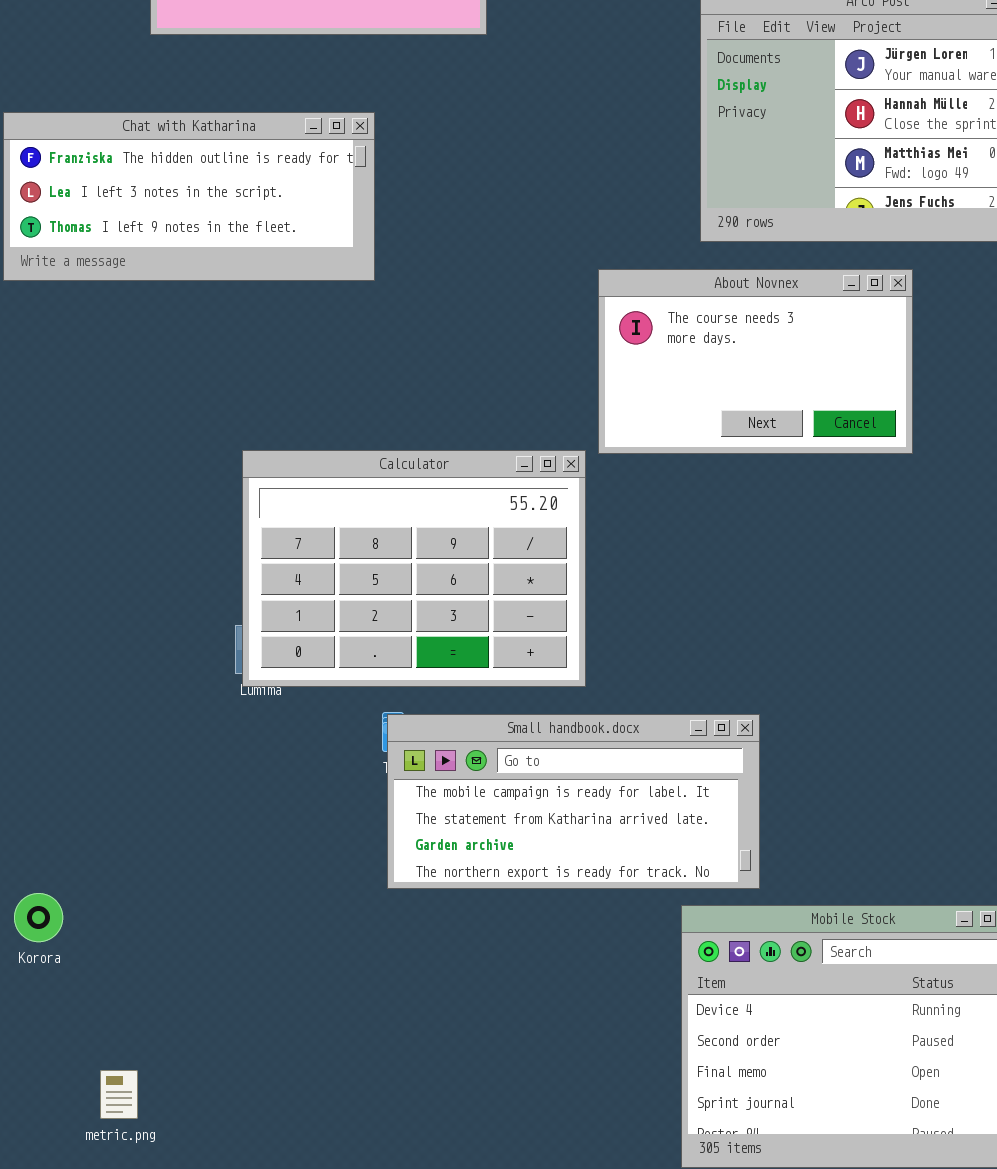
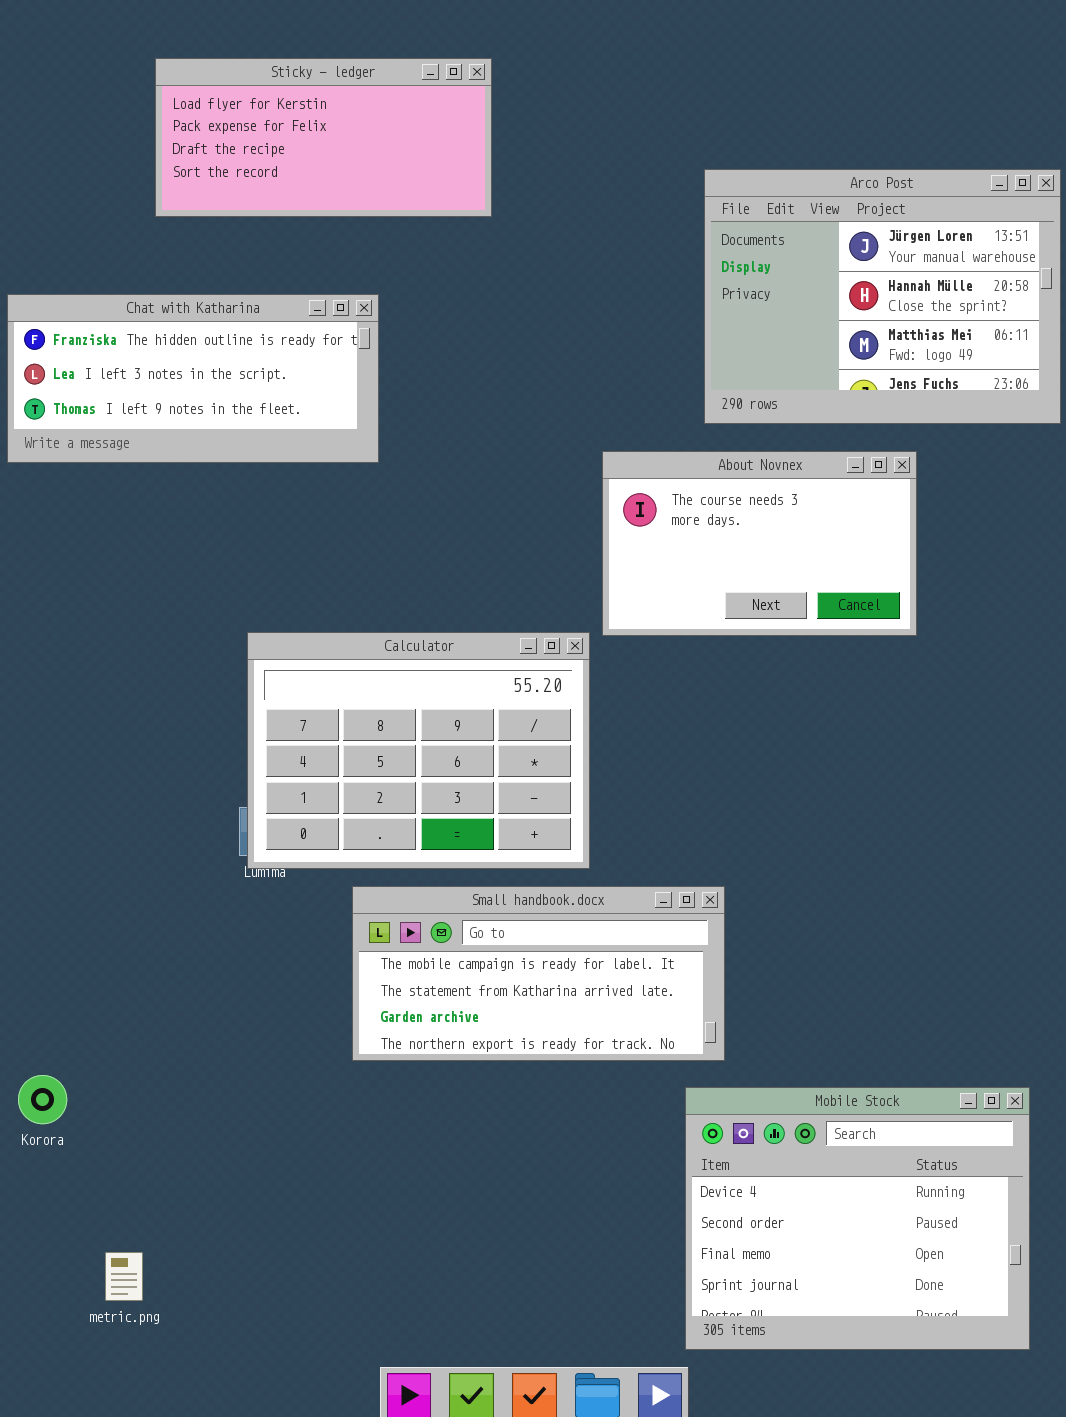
Small handbook.docx: [387,714,760,889] -> [352,886,725,1061], moved

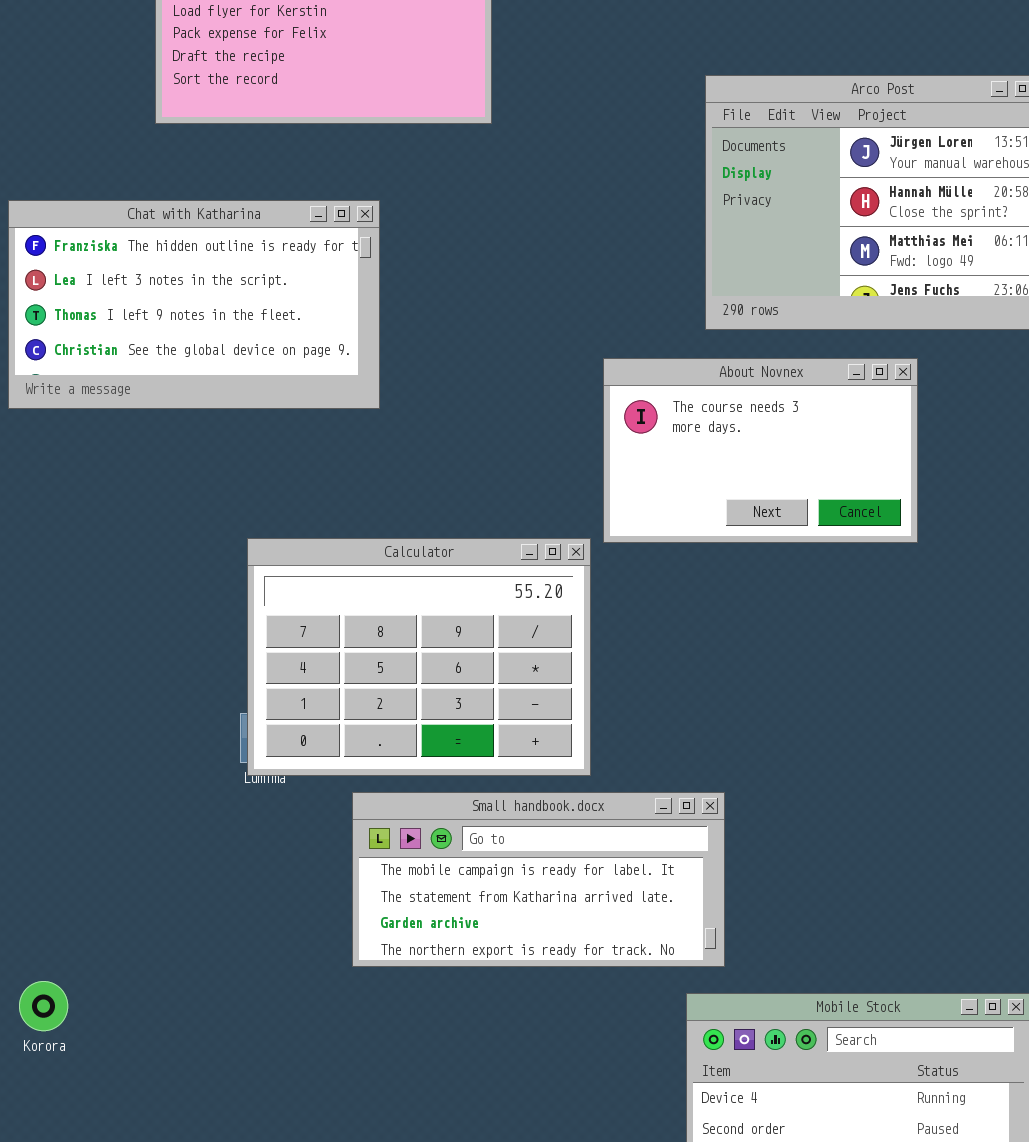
Chat with Katharina: [7,294,379,463] -> [8,200,380,409], resized

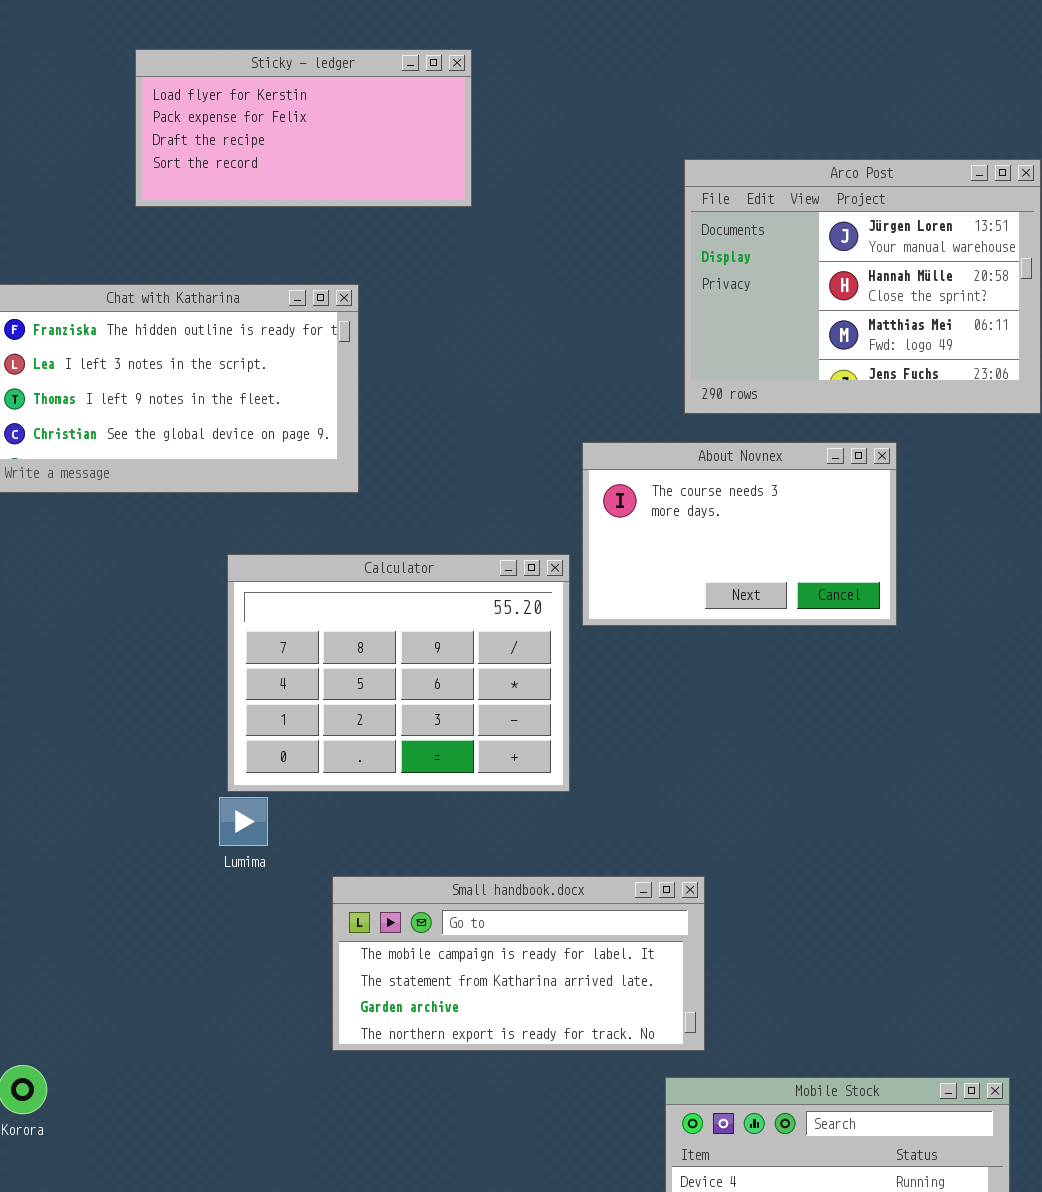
Calculator: [247,538,591,776] -> [227,554,570,792], moved

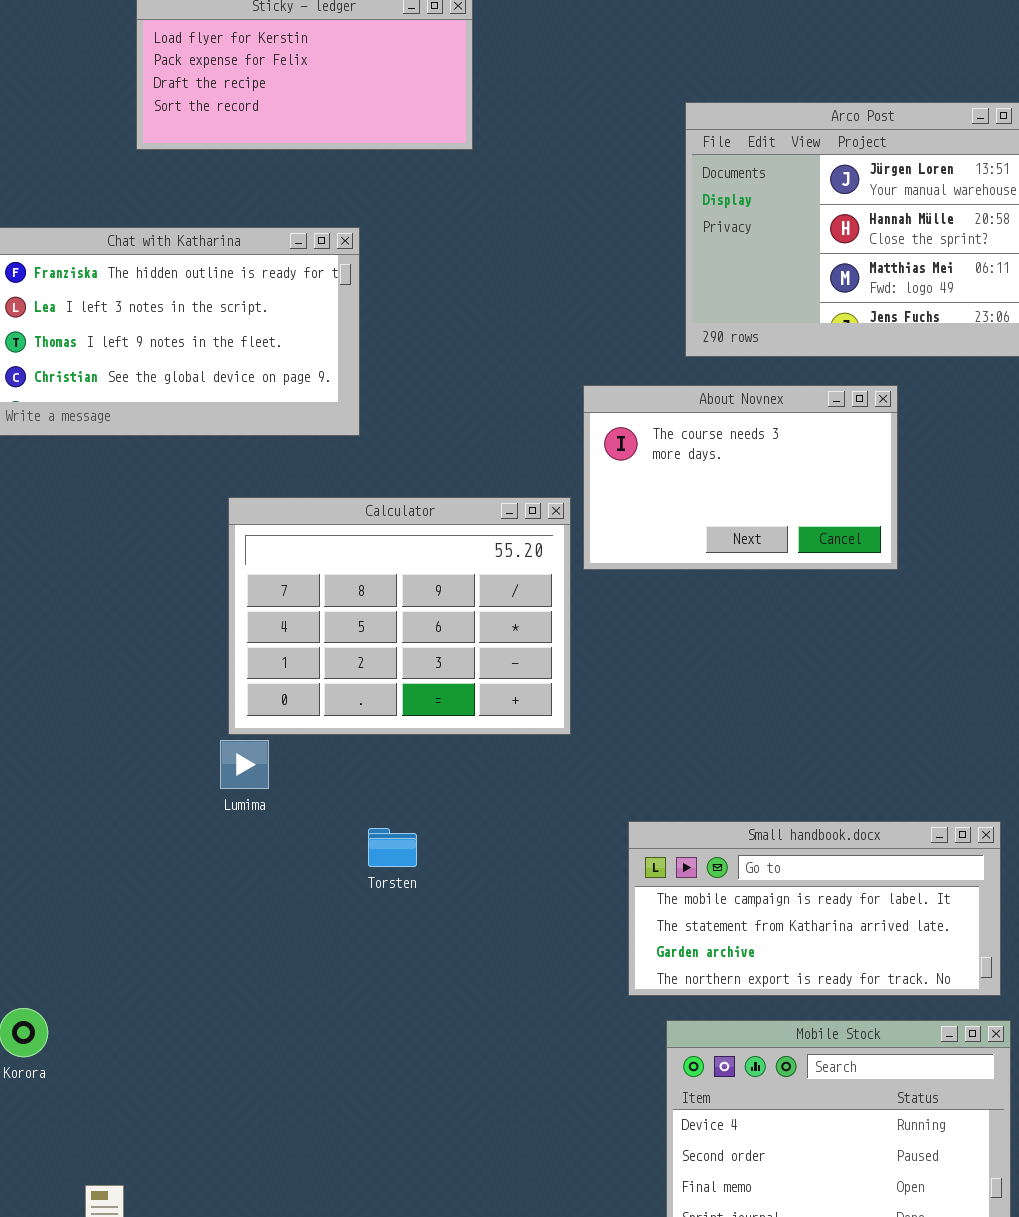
Small handbook.docx: [332,876,705,1051] -> [628,821,1001,996], moved

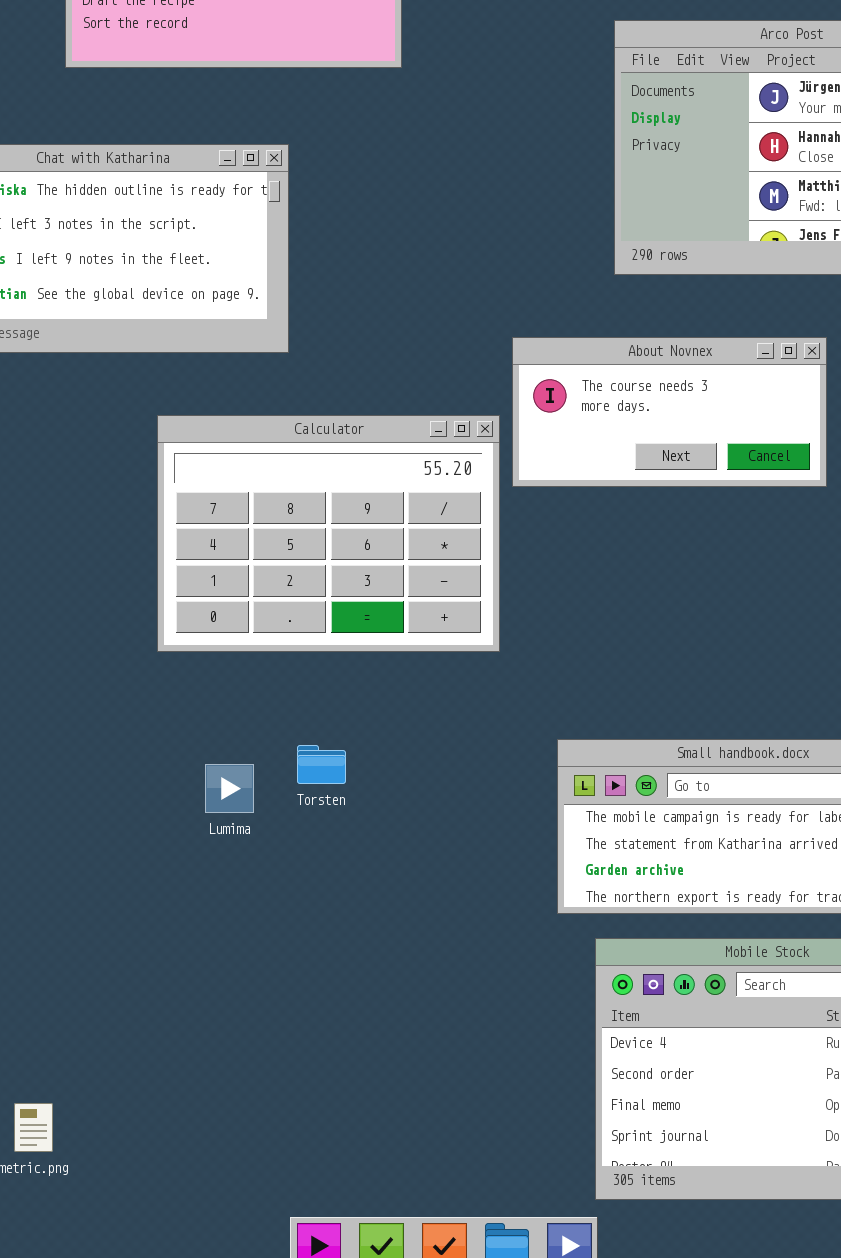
About Novnex: [583,385,898,570] -> [512,337,827,487], resized
Lumima: [220,740,269,789] -> [205,764,254,813], moved

